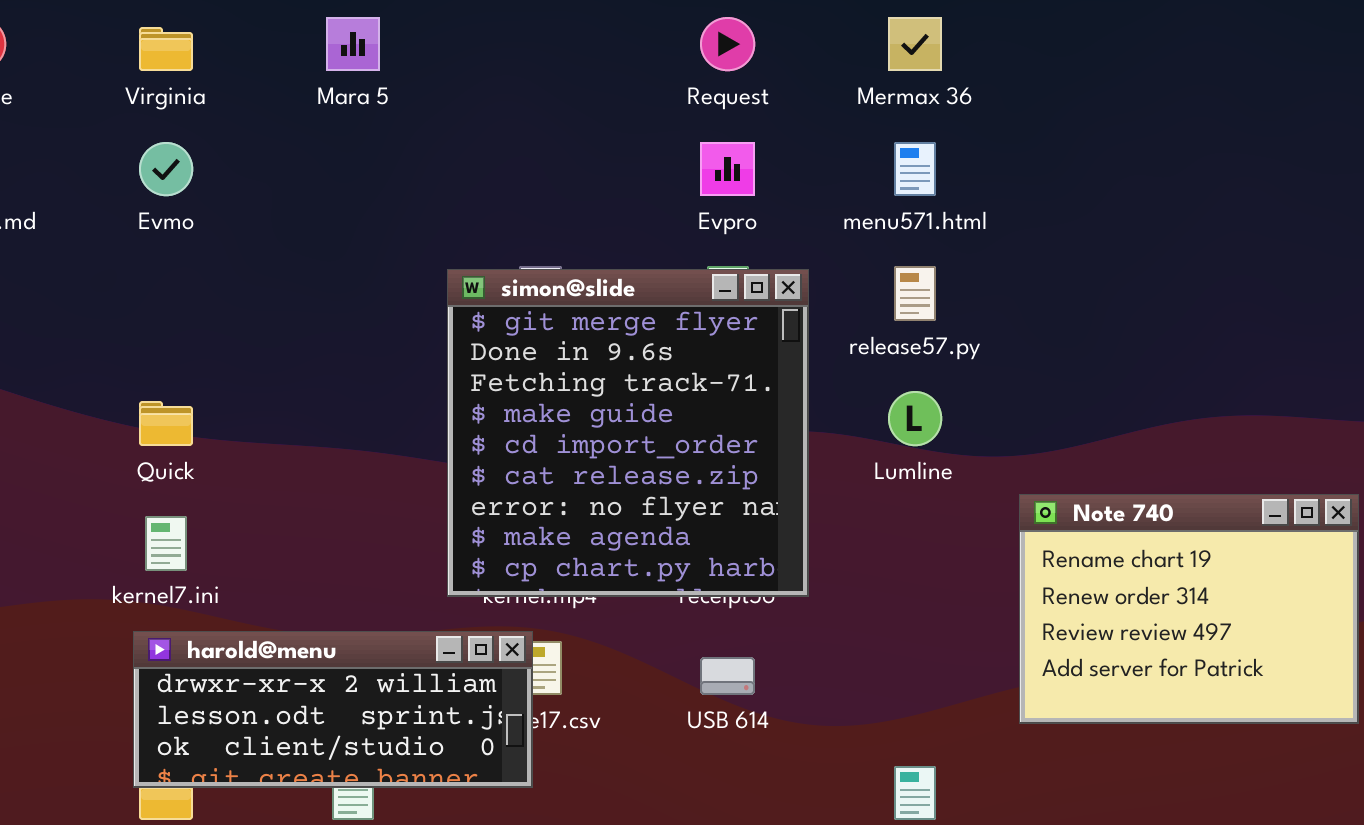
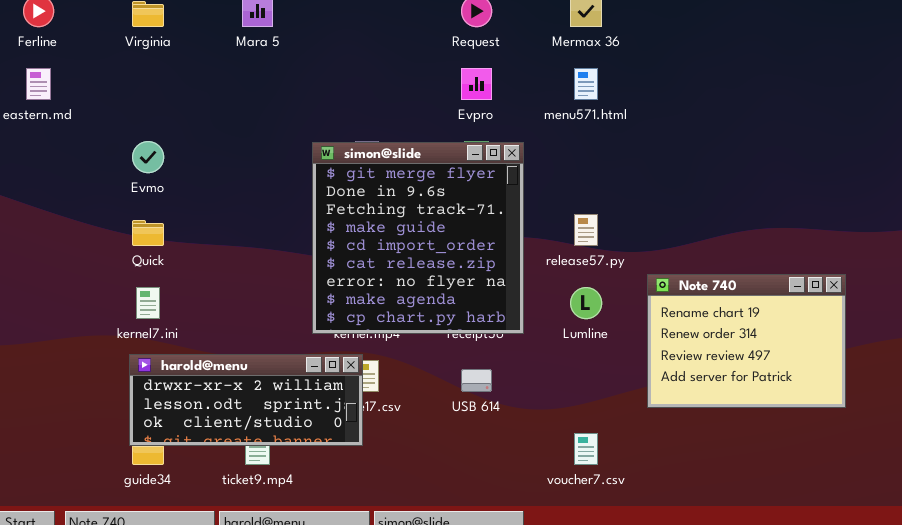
Evmo: [139,142,193,196] -> [132,141,164,173], moved
release57.py: [894,266,936,321] -> [574,214,598,246], moved
Lumline: [888,391,942,446] -> [570,287,602,319], moved

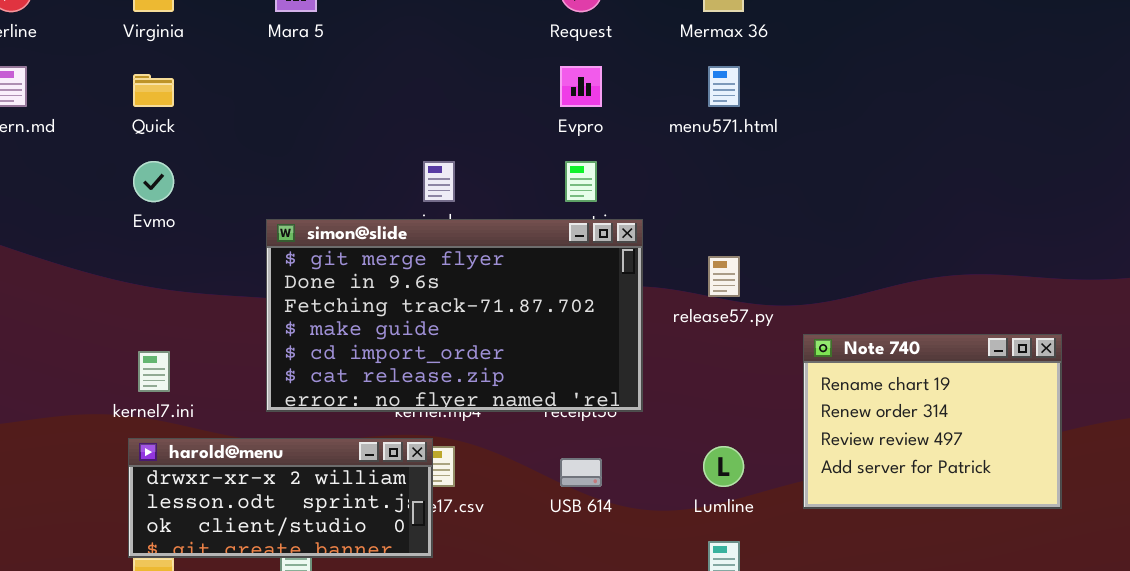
simon@slide: [312,142,524,334] -> [266,219,643,412], resized
Quick: [132,220,164,246] -> [133,74,174,107], moved
Lumline: [570,287,602,319] -> [703,446,744,487], moved

